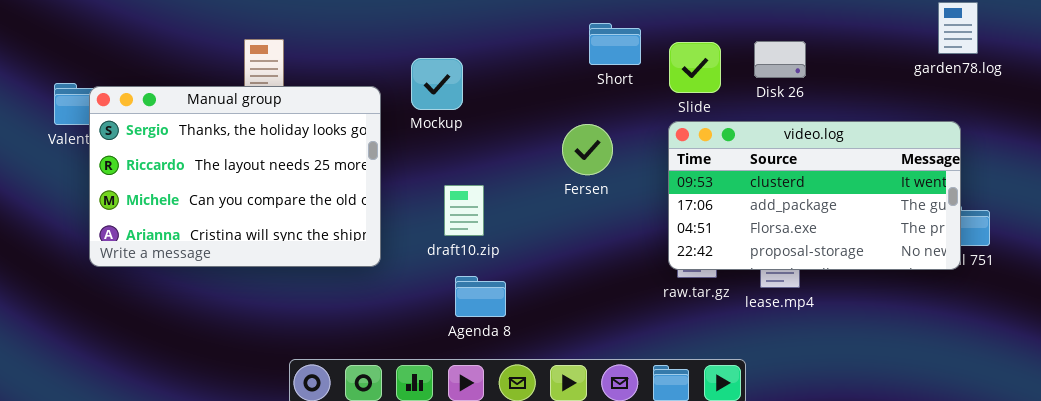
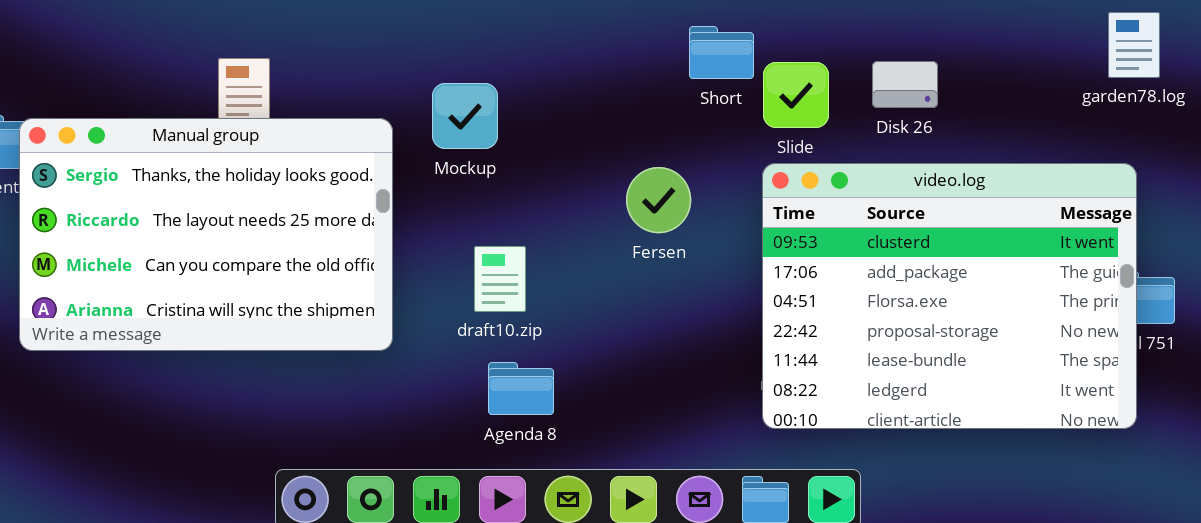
Short: [589,23,641,65] -> [689,26,754,79], moved
video.log: [668,121,961,270] -> [762,163,1137,429], resized

